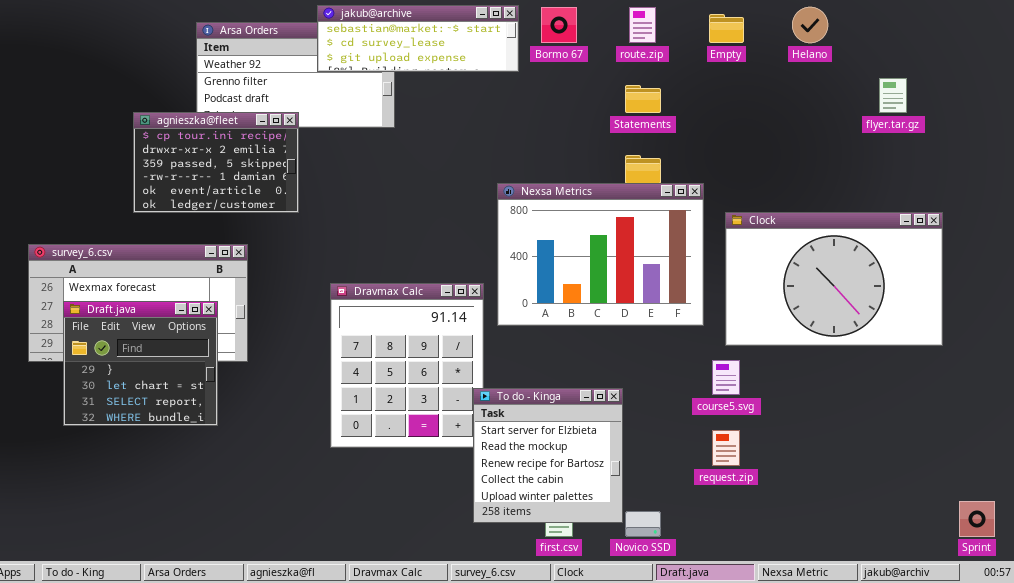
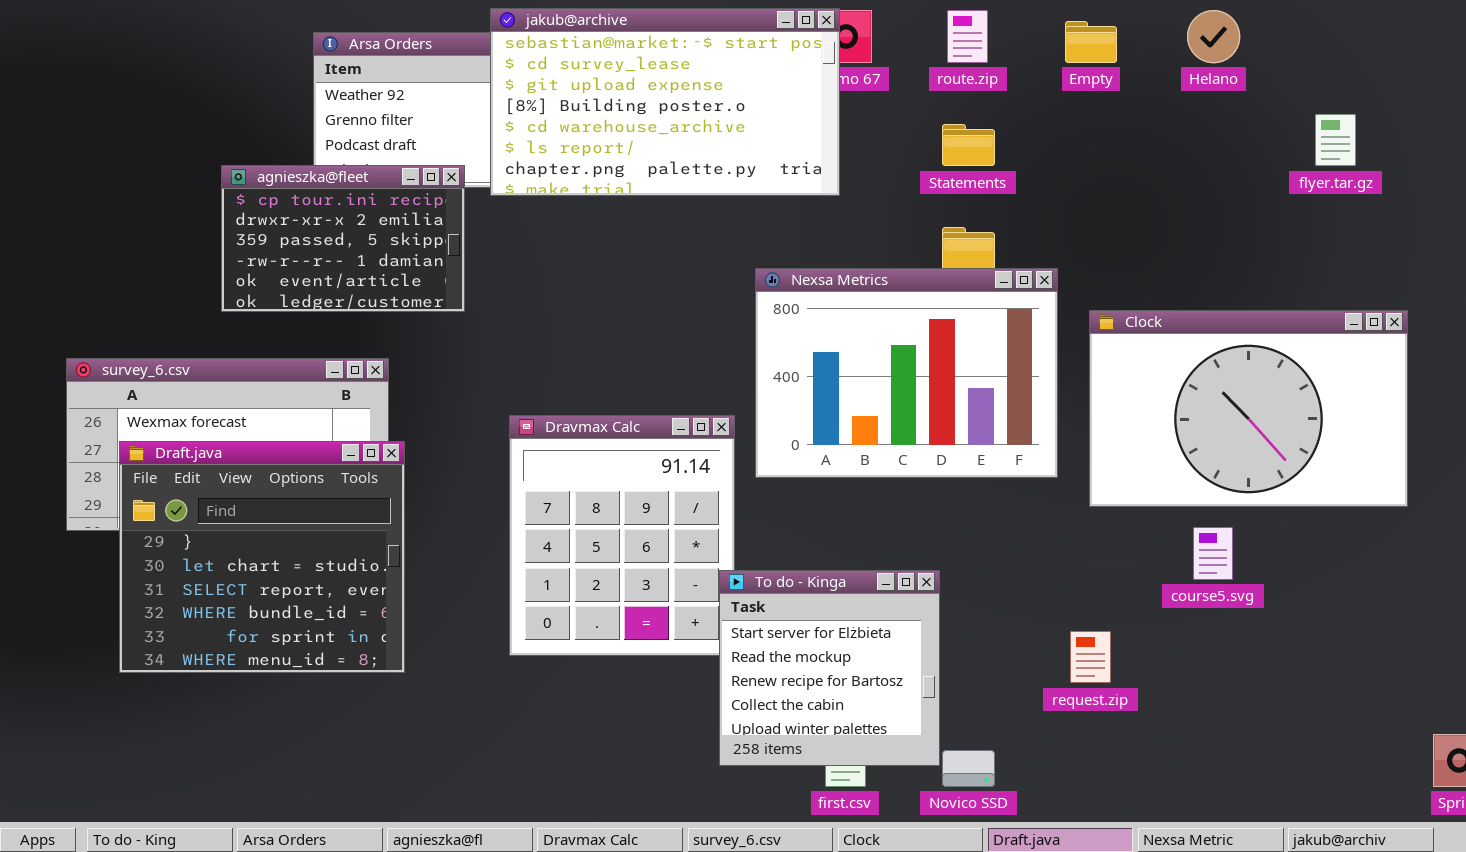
jakub@archive: [317,5,519,72] -> [490,8,840,196], resized
Draft.java: [63,301,218,426] -> [119,441,405,673], resized
course5.svg: [712,360,740,395] -> [1193,527,1233,580], moved

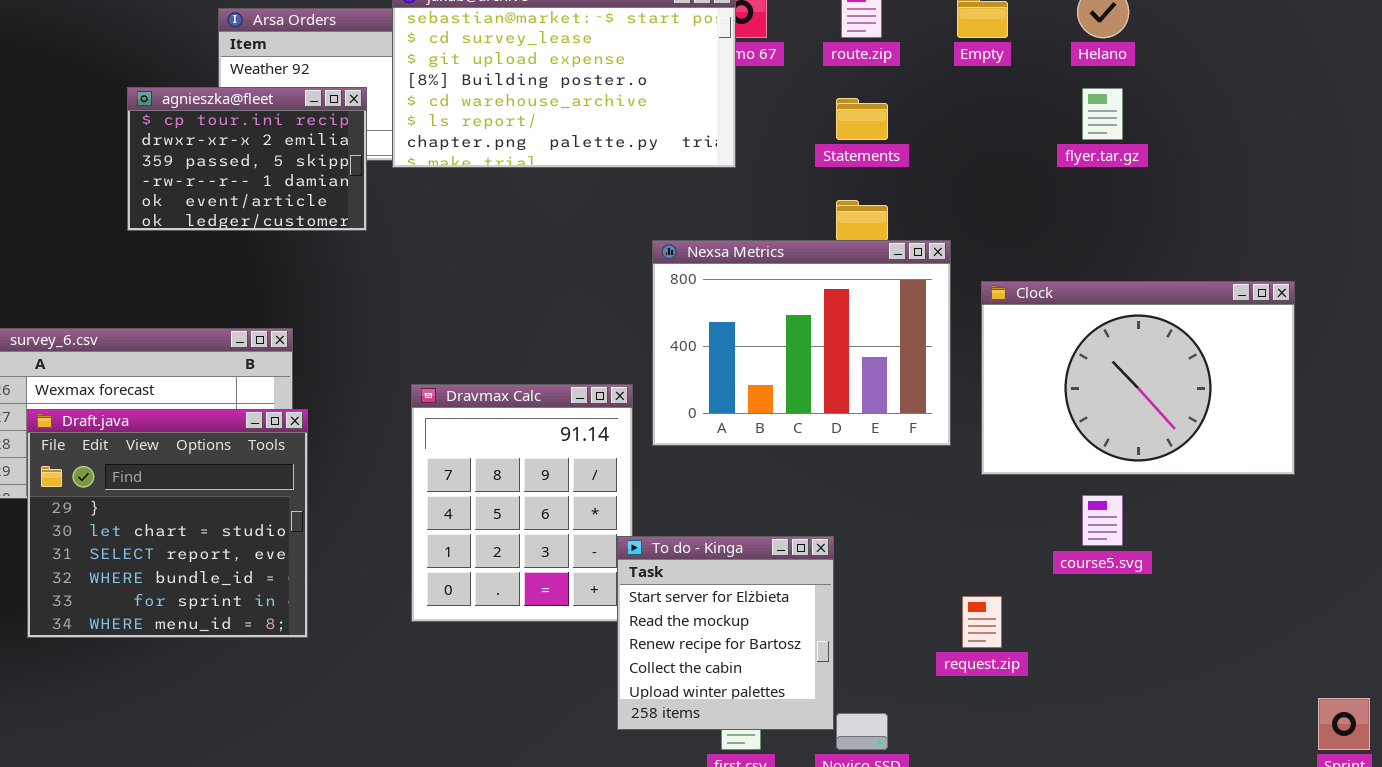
flyer.tar.gz: [1315,114,1356,166] -> [1082,88,1123,140], moved
agnieszka@fleet: [221,165,465,312] -> [127,87,367,231], moved

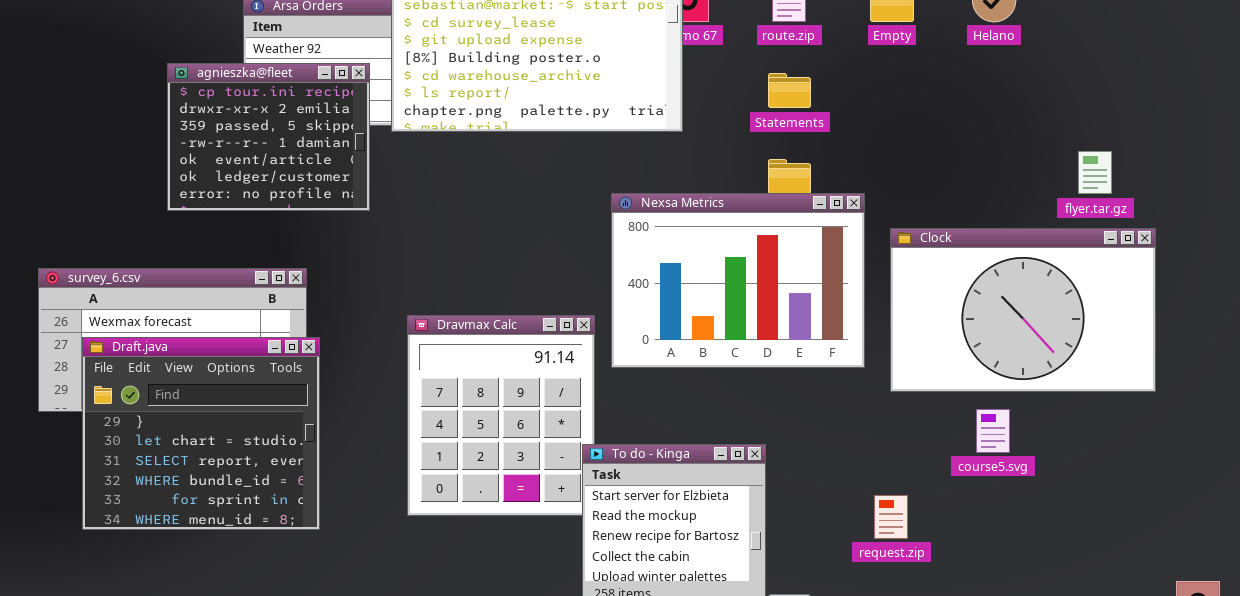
agnieszka@fleet: [127,87,367,231] -> [167,63,370,211], resized
flyer.tar.gz: [1082,88,1123,140] -> [1078,151,1112,194], moved

